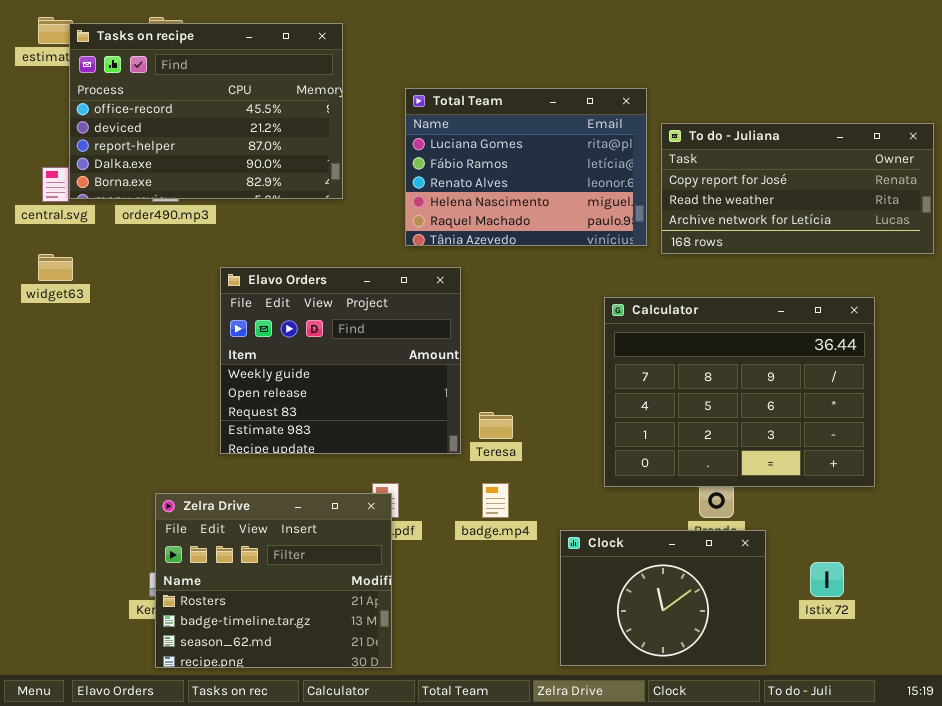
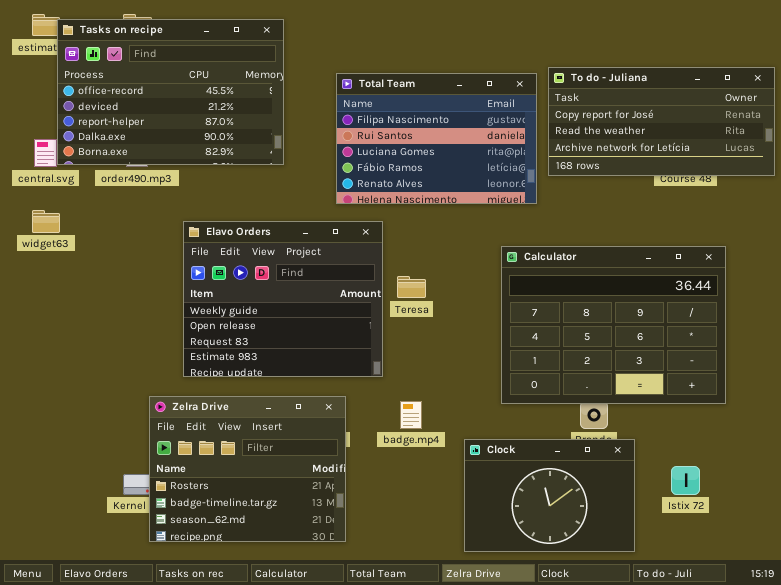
Total Team: [405,88,647,246] -> [336,73,537,204], scrolled up 2 rows
To do - Juliana: [661,123,934,254] -> [548,67,775,176], moved
Teresa: [479,412,513,439] -> [397,276,426,298], moved
Zelra Drive: [155,493,392,668] -> [149,396,346,542], moved

